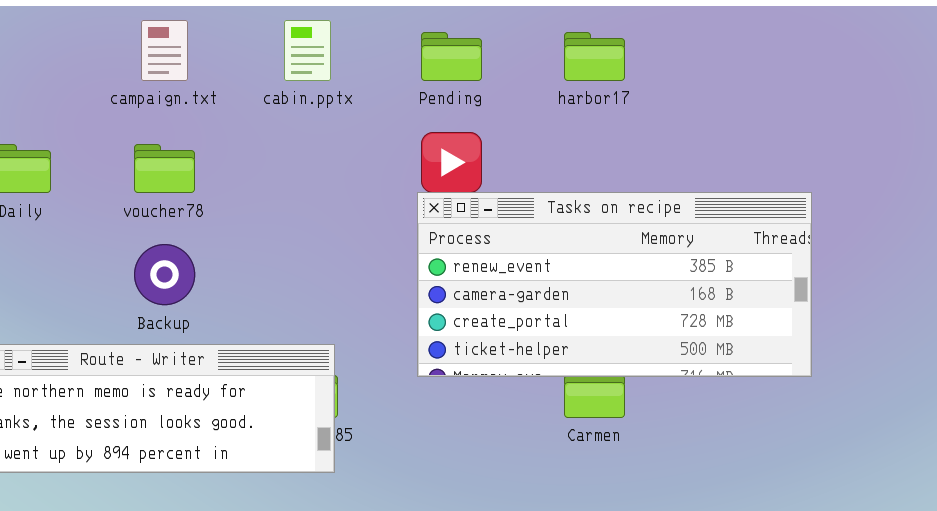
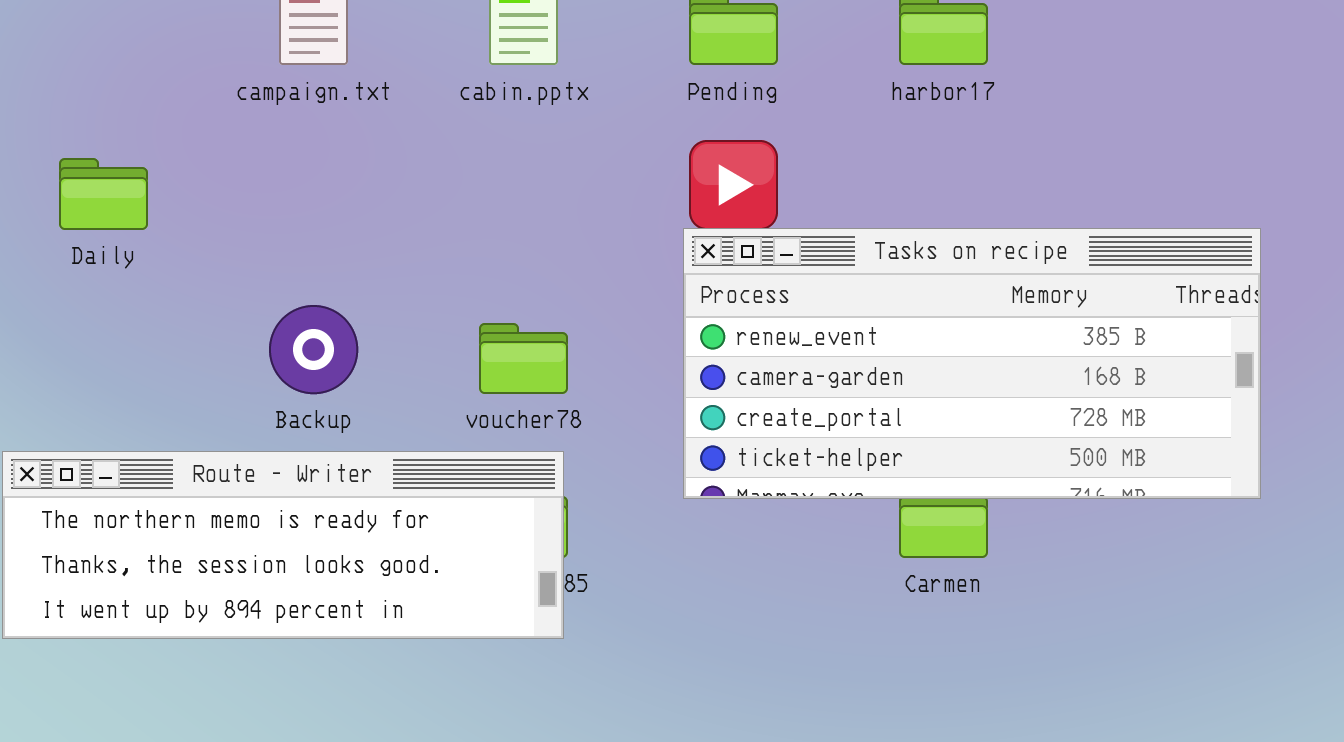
voucher78: [134,144,195,193] -> [479,323,568,394], moved

